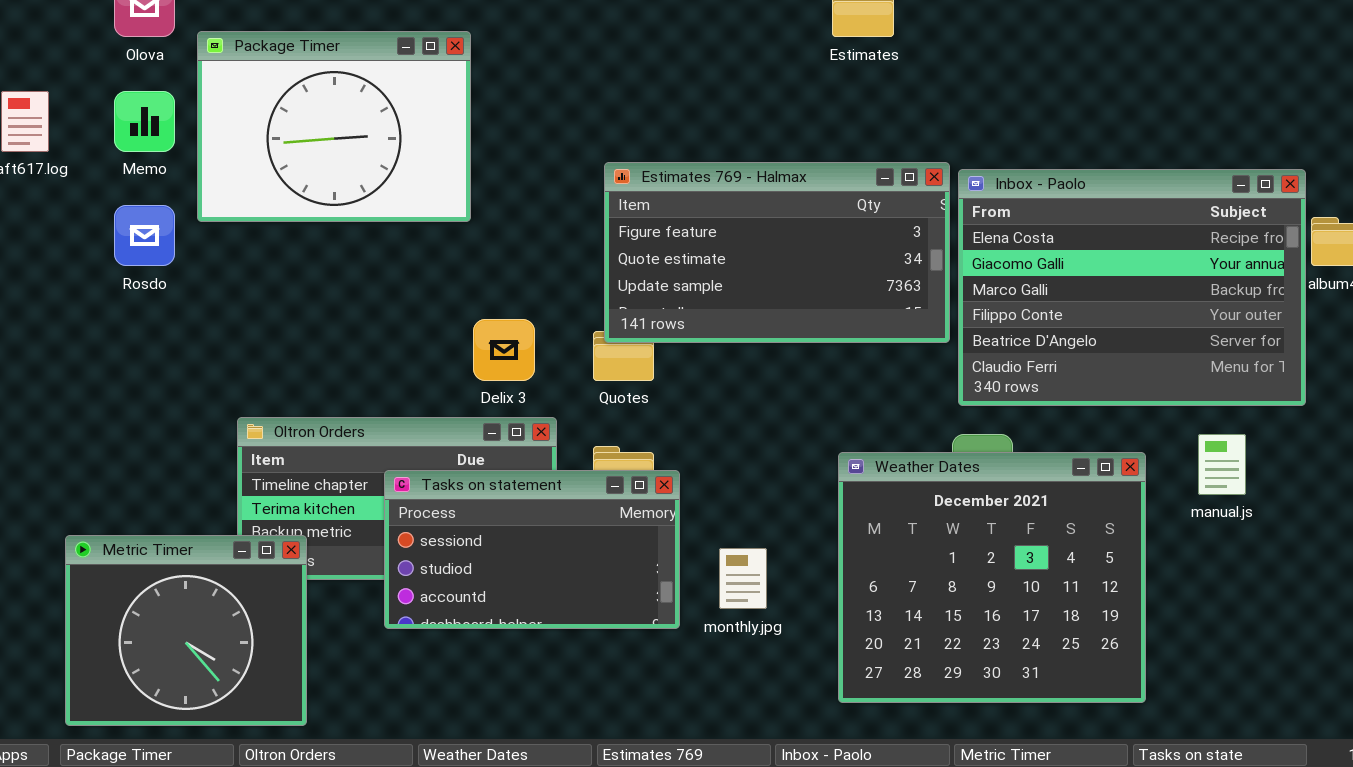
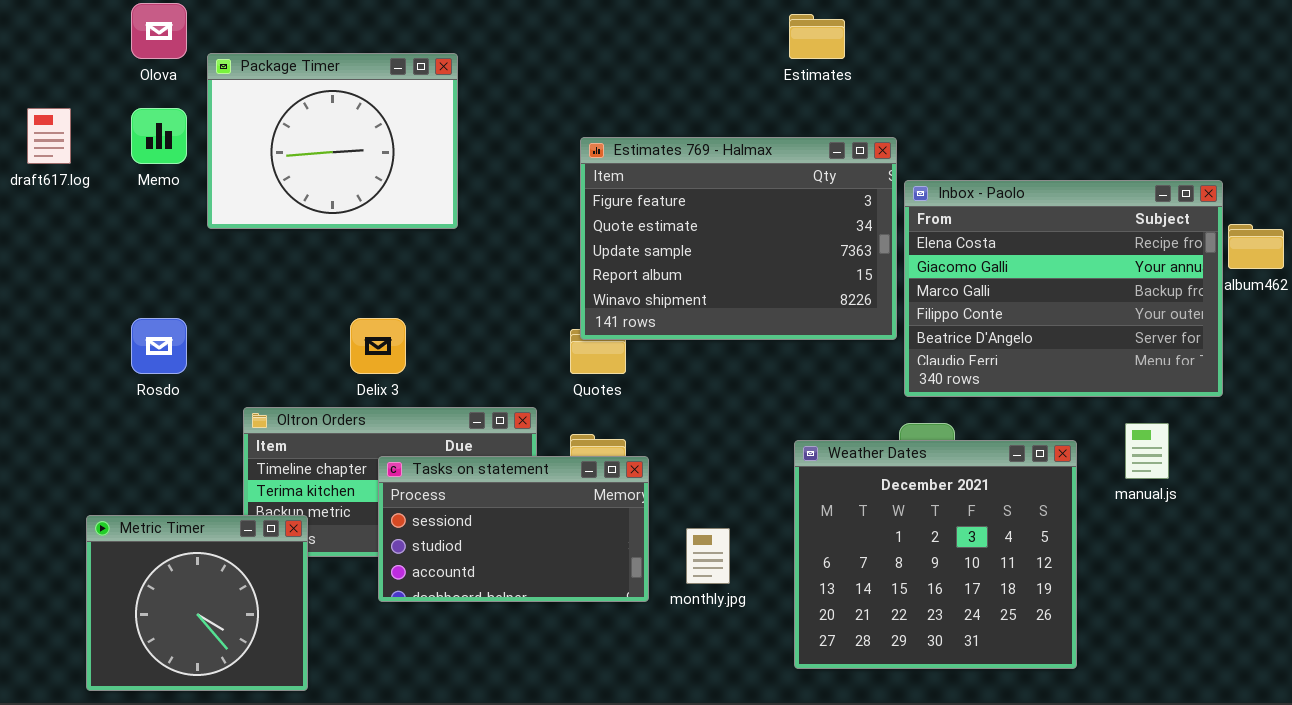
Estimates 769 - Halmax: [604,162,950,343] -> [580,137,897,340], resized
Rosdo: [114,205,175,266] -> [131,318,187,374], moved
Delix 3: [473,319,535,381] -> [350,318,406,374], moved

